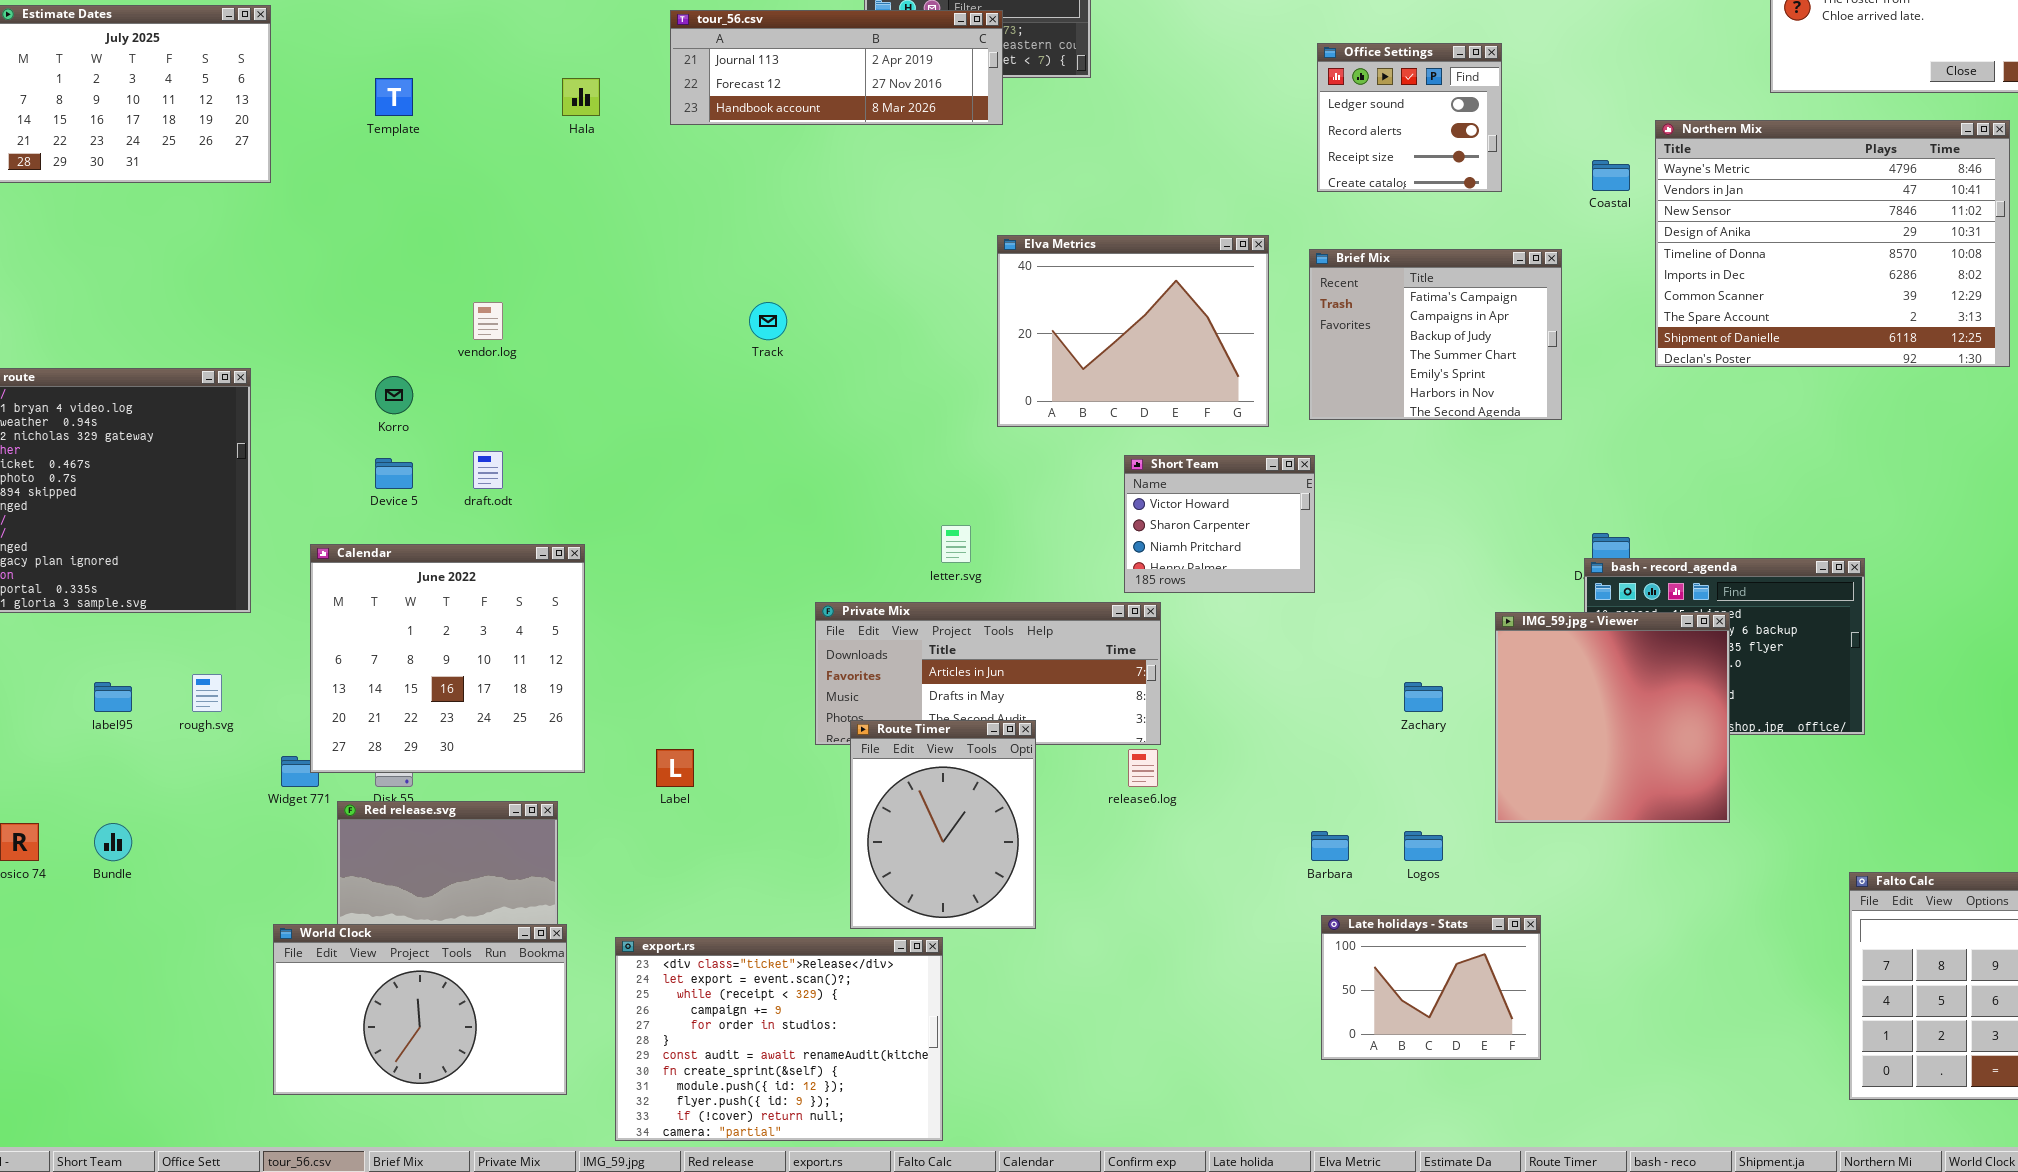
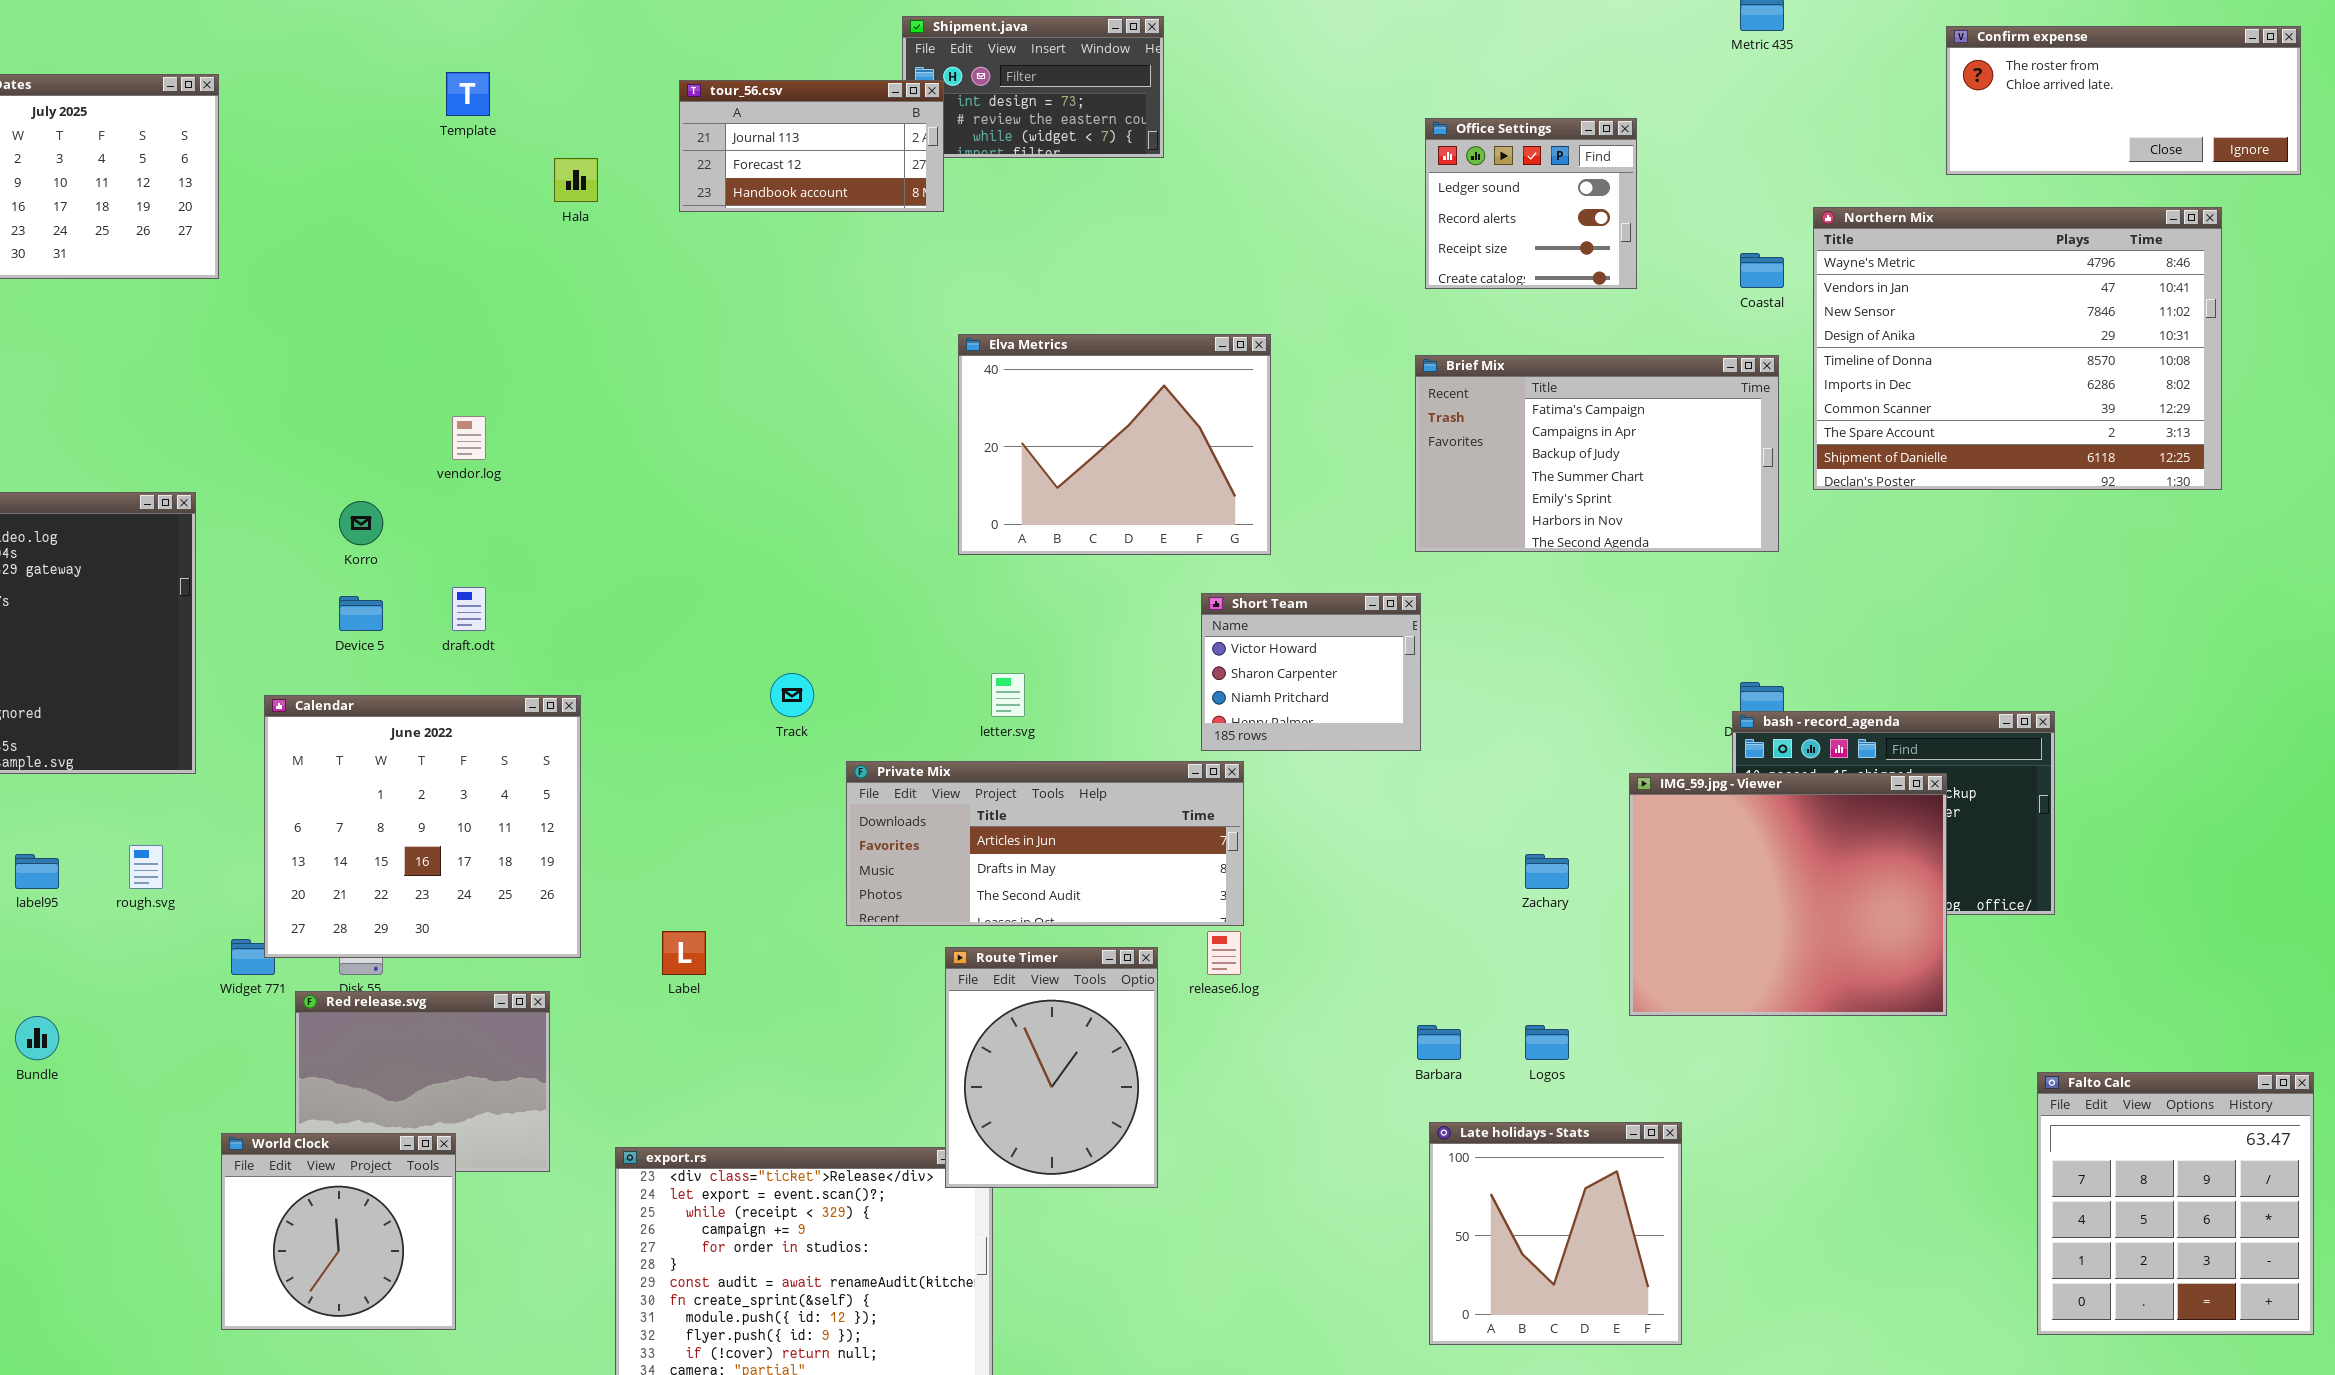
tour_56.csv: [670,10,1003,125] -> [679,80,944,212], resized
Template: [375,78,413,116] -> [446,72,490,116], moved
Elva Metrics: [997,235,1269,427] -> [958,334,1271,555], moved
Brief Mix: [1309,249,1562,420] -> [1415,355,1779,552], resized
Track: [749,302,787,340] -> [770,673,814,717], moved
IMG_59.jpg - Viewer: [1495,612,1730,823] -> [1629,773,1947,1016], resized
Route Timer: [850,720,1036,929] -> [945,947,1158,1188], moved
Late holidays - Stats: [1321,915,1541,1060] -> [1429,1122,1682,1345], resized
World Clock: [273,924,567,1095] -> [221,1133,456,1330], resized

